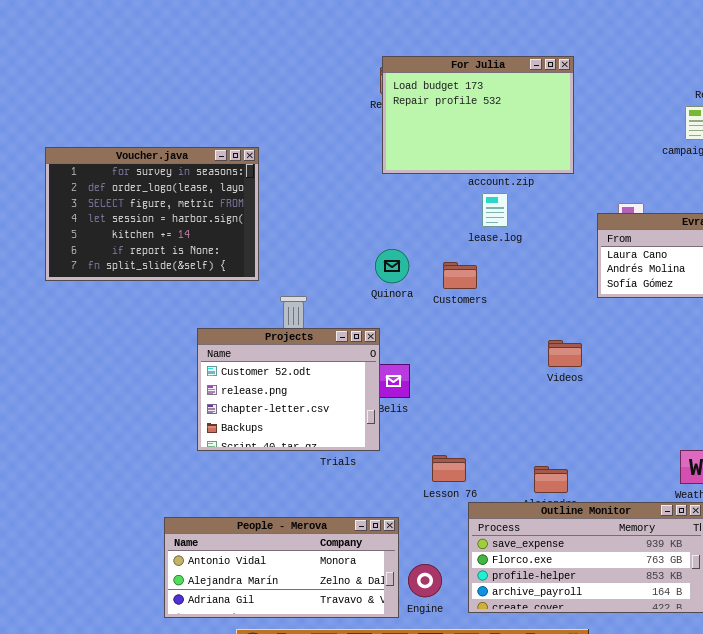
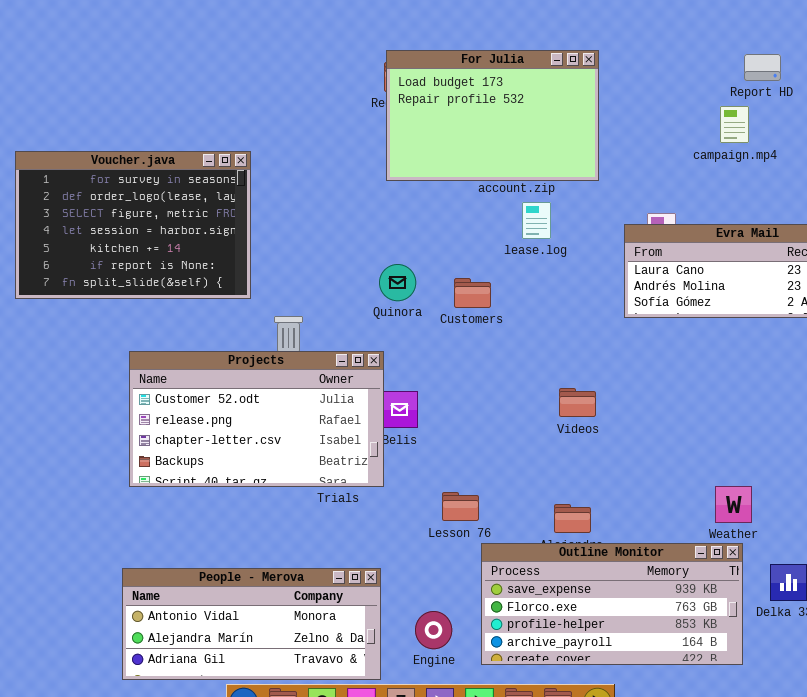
lease.log: [482,193,508,227] -> [522,202,551,239], moved
Projects: [197,328,380,451] -> [129,351,384,487], resized
Videos: [548,340,582,367] -> [559,388,596,417], moved
People - Merova: [164,517,399,618] -> [122,568,381,680], moved

